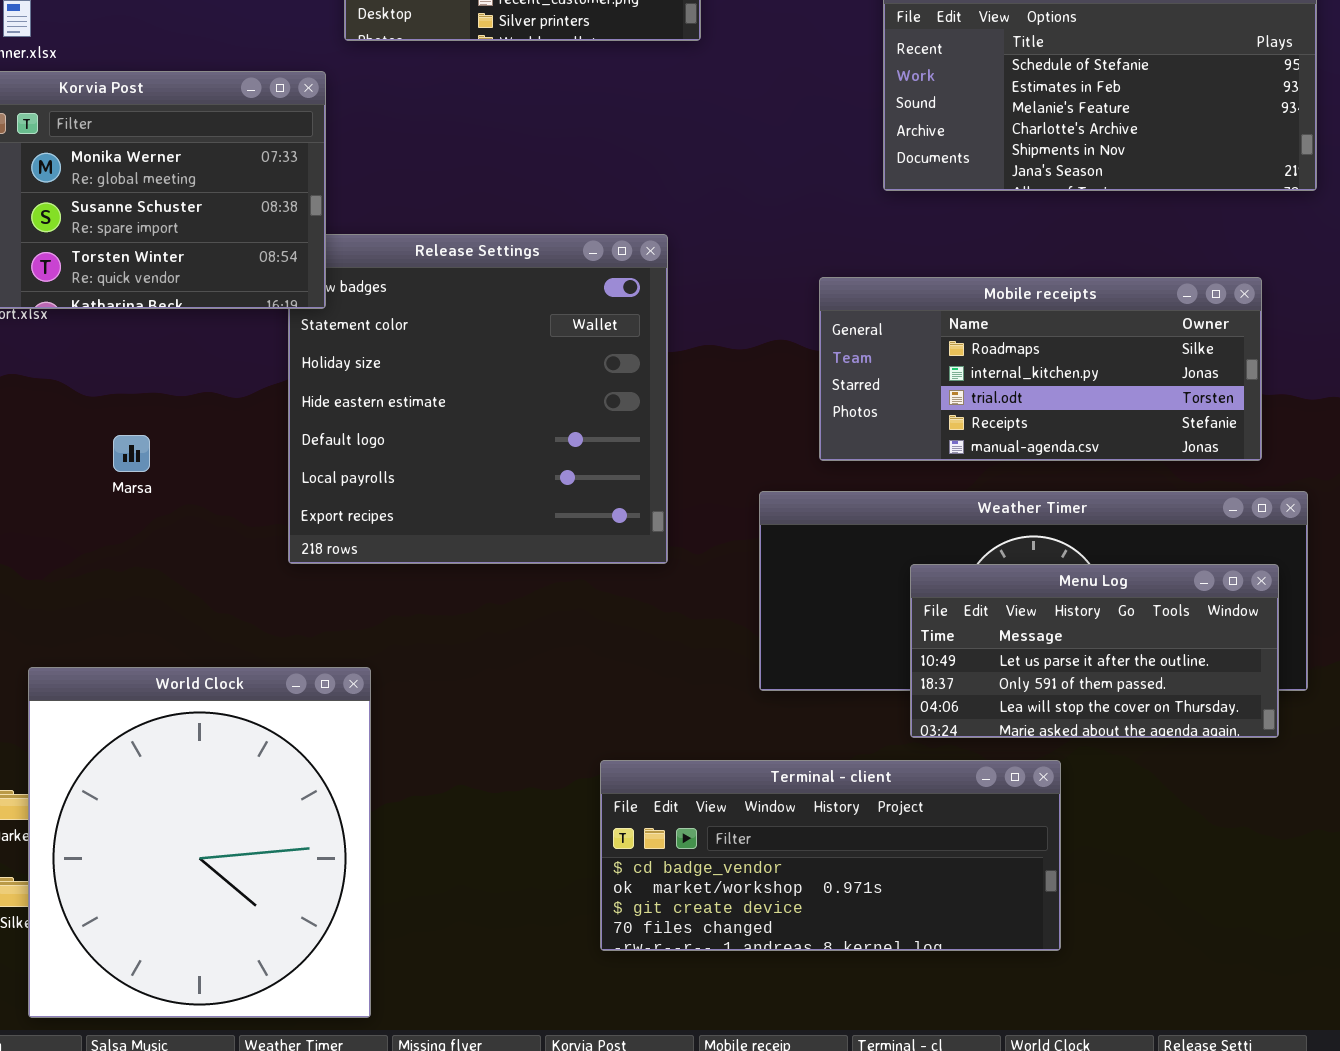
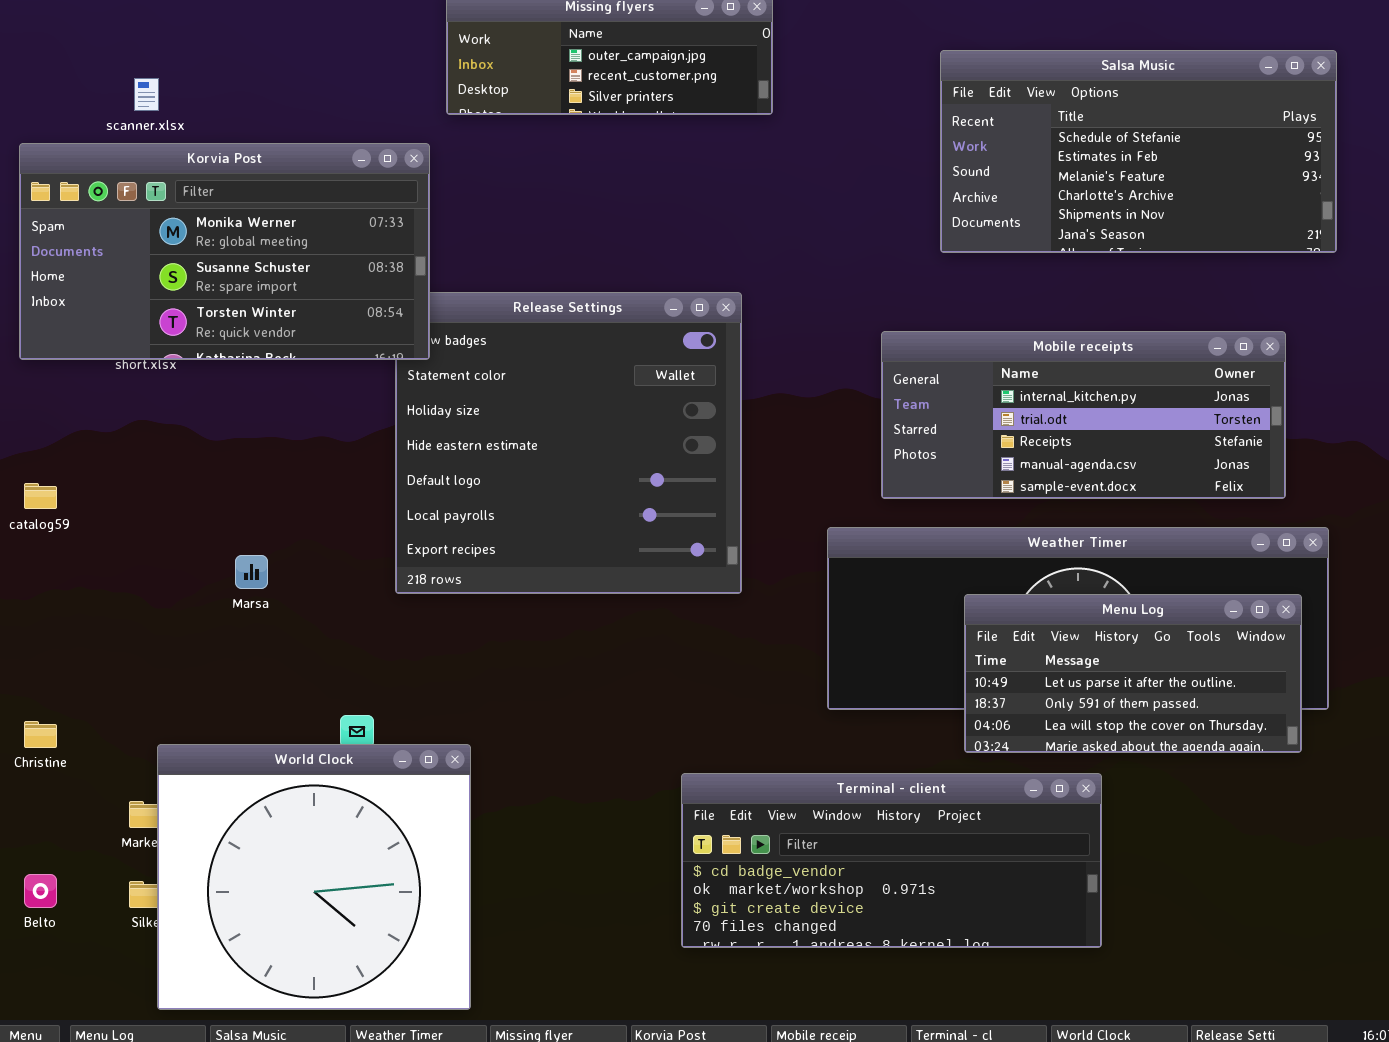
Mobile receipts: [819,277,1262,461] -> [881,331,1286,499], scrolled down 1 row
Marsa: [113,435,150,472] -> [235,555,268,589], moved
World Clock: [28,667,371,1018] -> [157,744,471,1010], resized

